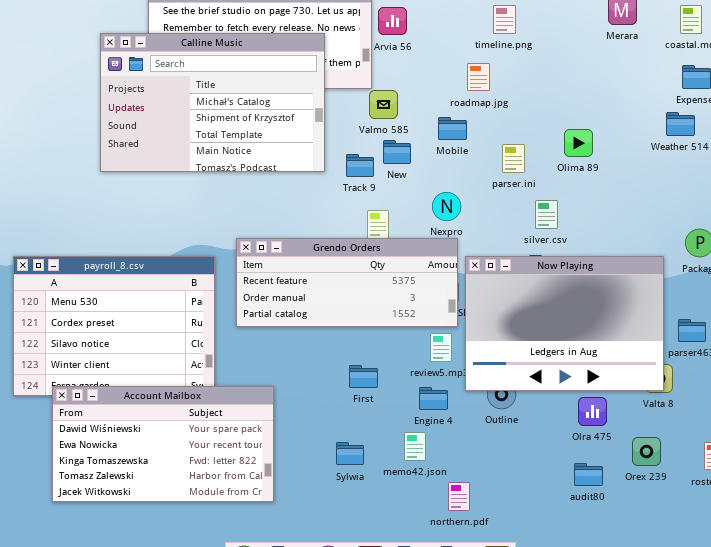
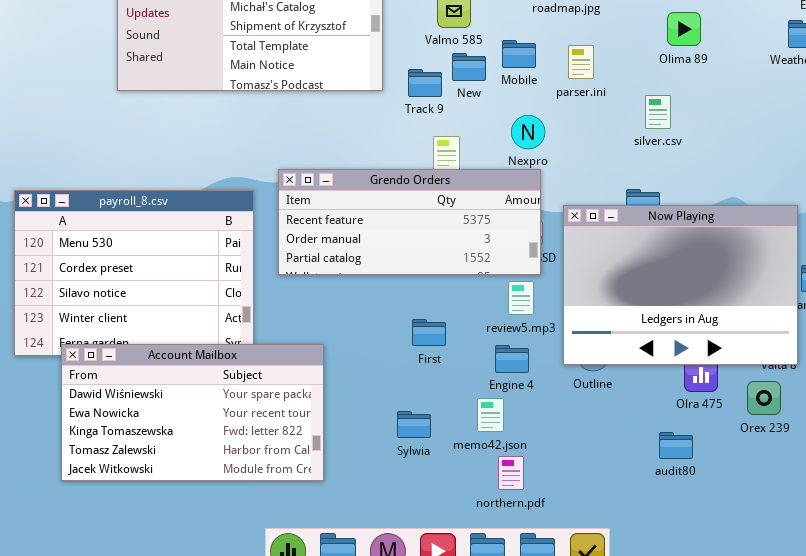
Mobile: [438,117,467,140] -> [502,40,536,68], moved
Olima 89: [564,129,593,157] -> [667,12,701,46], moved
parser.ini: [502,144,525,173] -> [568,45,594,79], moved
silver.csv: [535,200,558,229] -> [645,95,671,129], moved
Now Playing: [465,256,664,391] -> [563,205,798,365], moved
Orex 239: [632,437,661,466] -> [747,381,781,415], moved
audit80: [574,463,603,486] -> [659,432,693,459], moved
northern.pdf: [448,482,470,511] -> [498,456,524,490], moved

